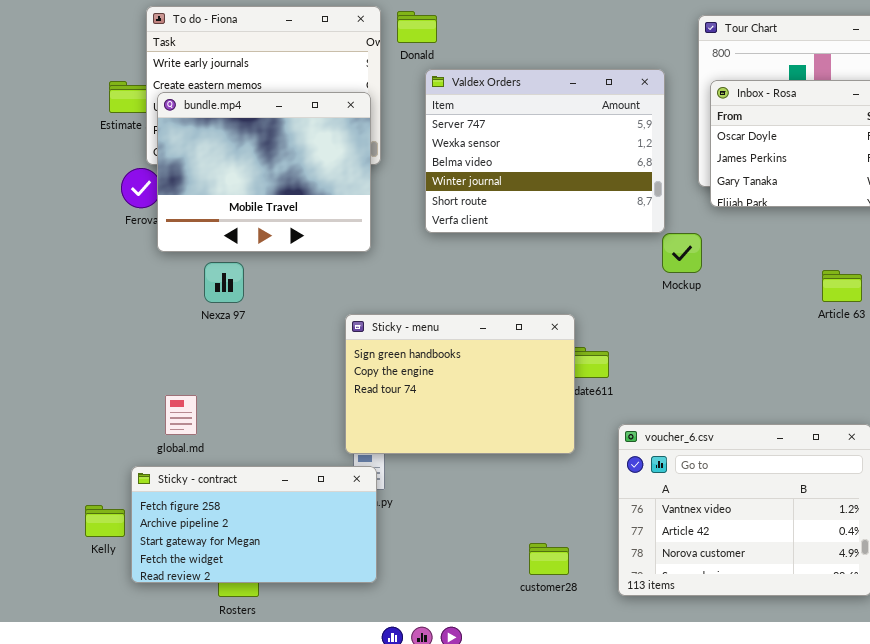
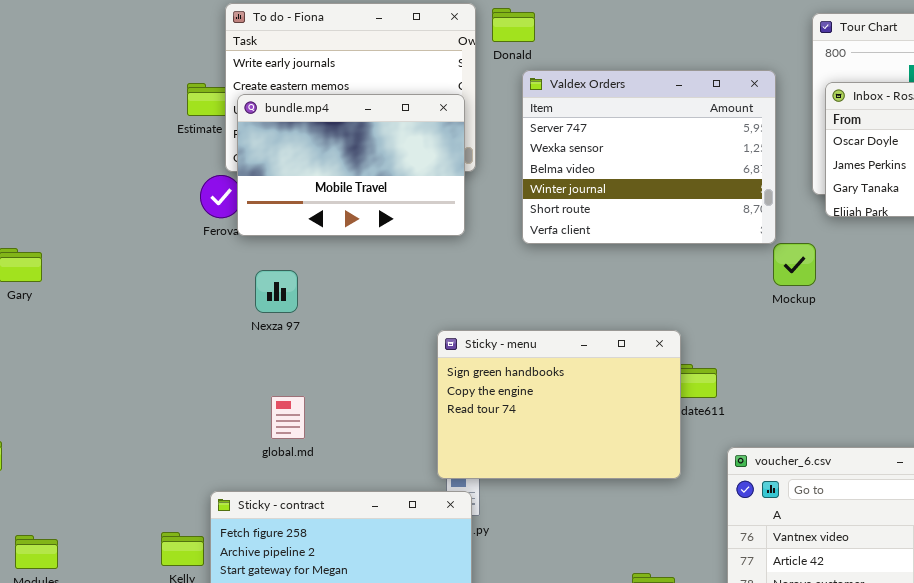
bundle.mp4: [157,92,371,252] -> [237,94,465,236], resized
Nexza 97: [204,262,244,303] -> [255,270,298,313], moved
global.md: [165,395,197,435] -> [271,396,305,439], moved

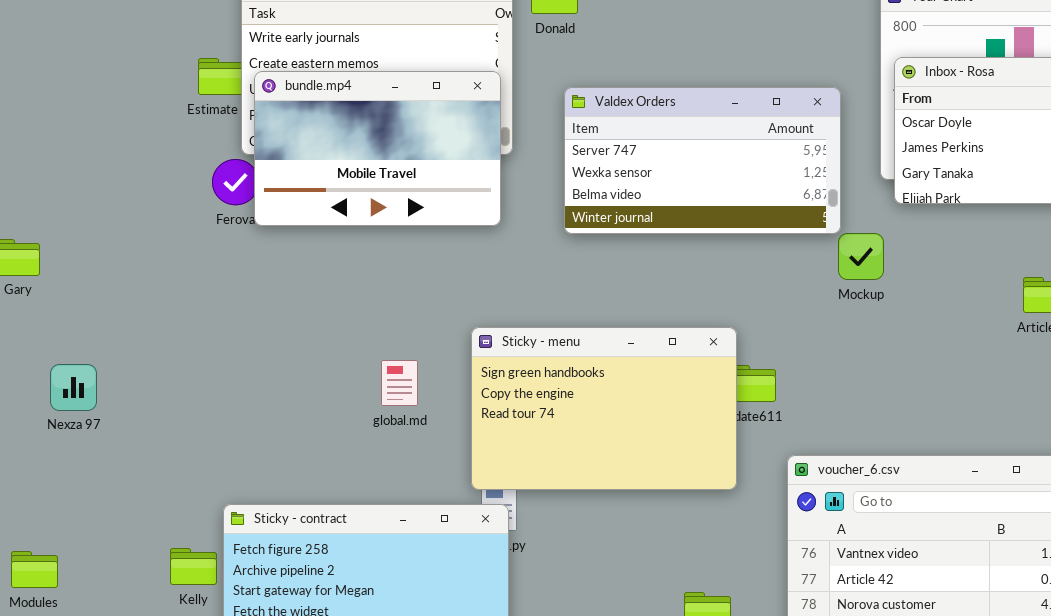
Valdex Orders: [522,70,776,244] -> [564,87,841,234], resized
Nexza 97: [255,270,298,313] -> [50,364,97,411], moved
global.md: [271,396,305,439] -> [381,360,418,406], moved

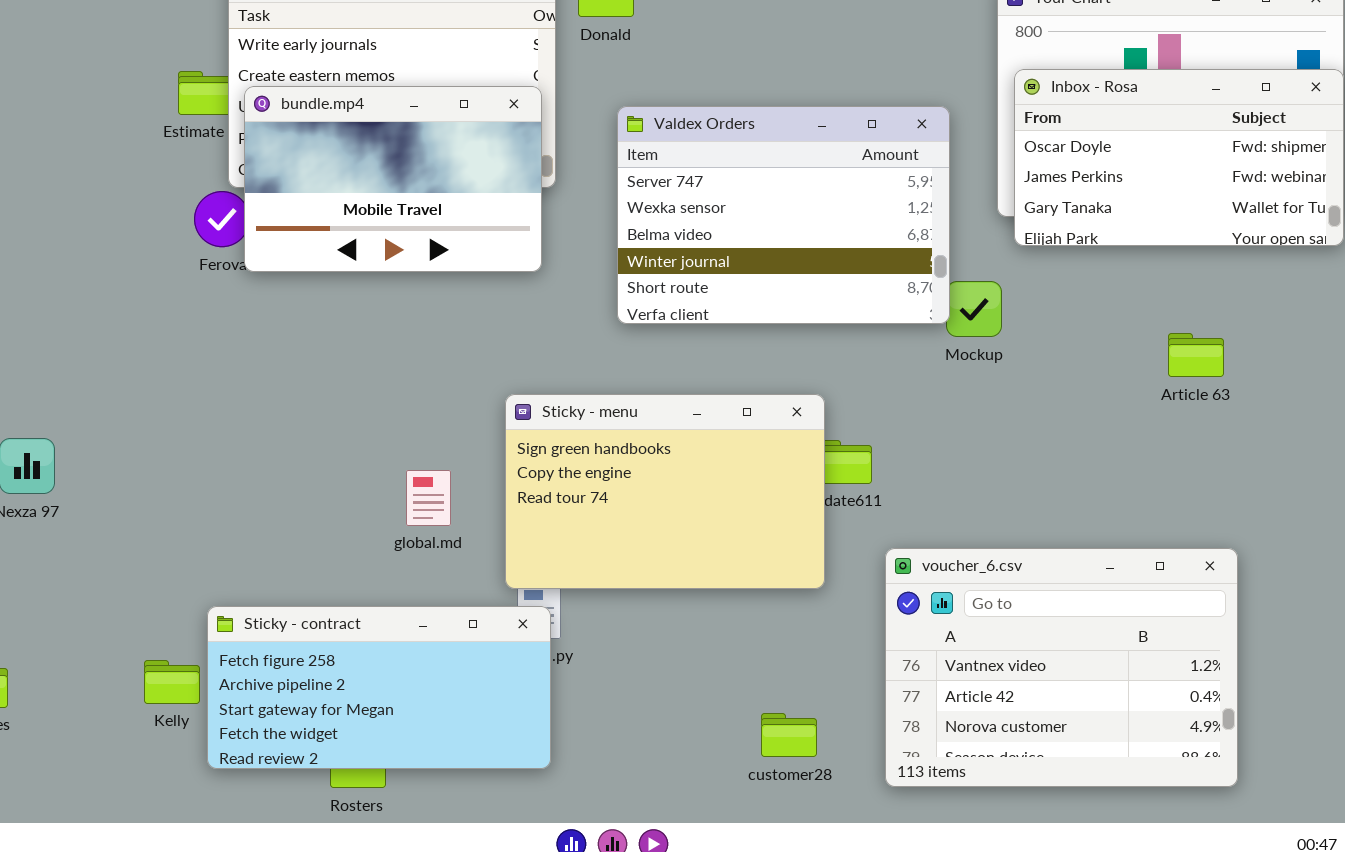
Valdex Orders: [564,87,841,234] -> [617,106,950,324], resized
global.md: [381,360,418,406] -> [406,470,451,526], moved

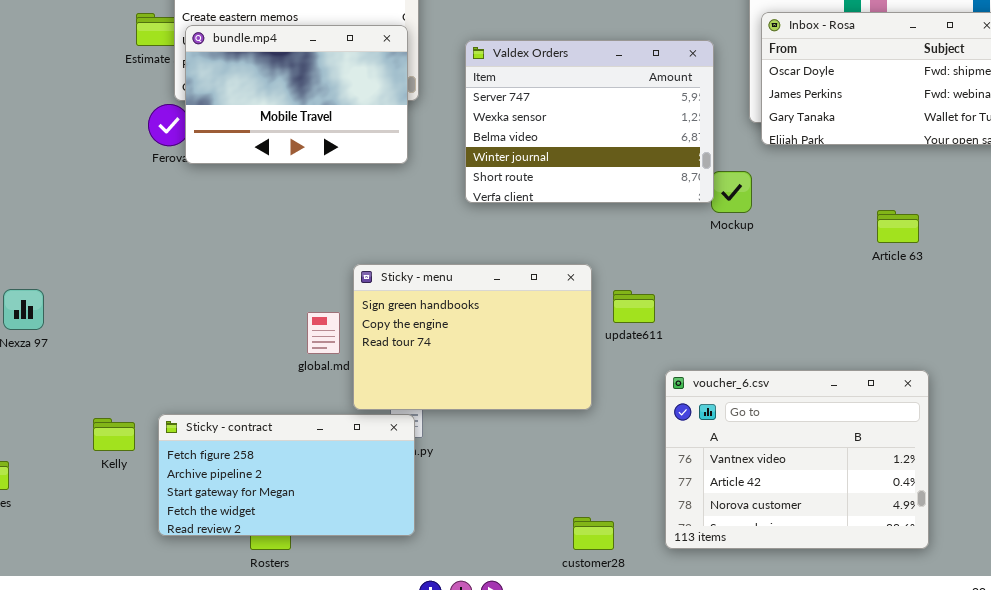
Sticky - menu: [505,394,825,589] -> [353,264,592,410], moved
Kelly: [144,660,200,704] -> [93,418,135,451], moved
customer28: [761,713,817,757] -> [573,517,614,550], moved

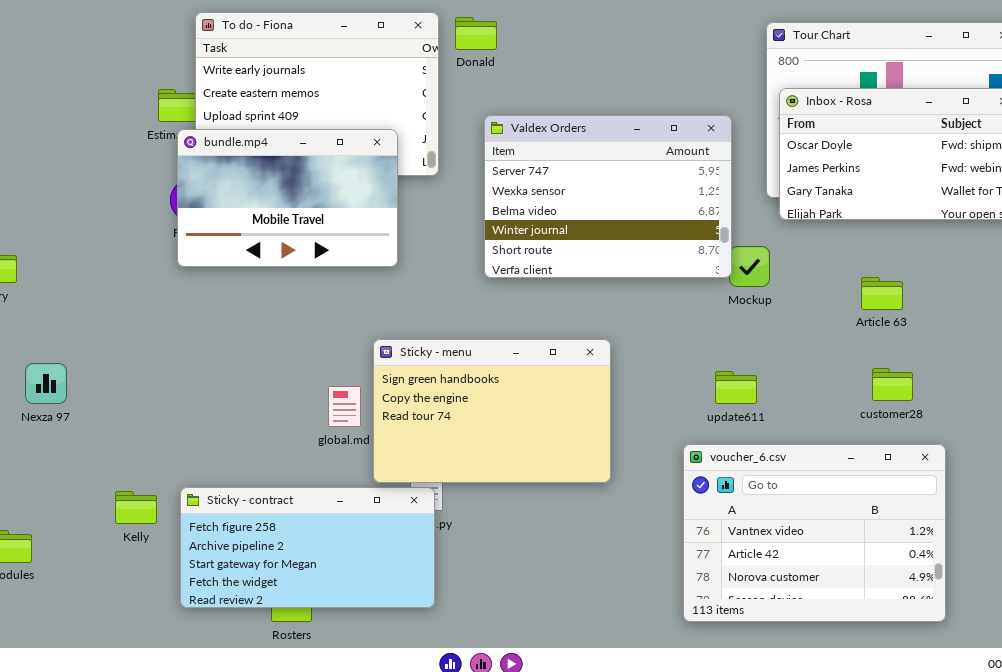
bundle.mp4: [185,25,408,164] -> [177,129,398,267], moved
Article 63: [877,210,919,243] -> [861,277,903,310], moved
update611: [613,290,655,323] -> [715,371,757,404], moved
customer28: [573,517,614,550] -> [872,368,913,401], moved

